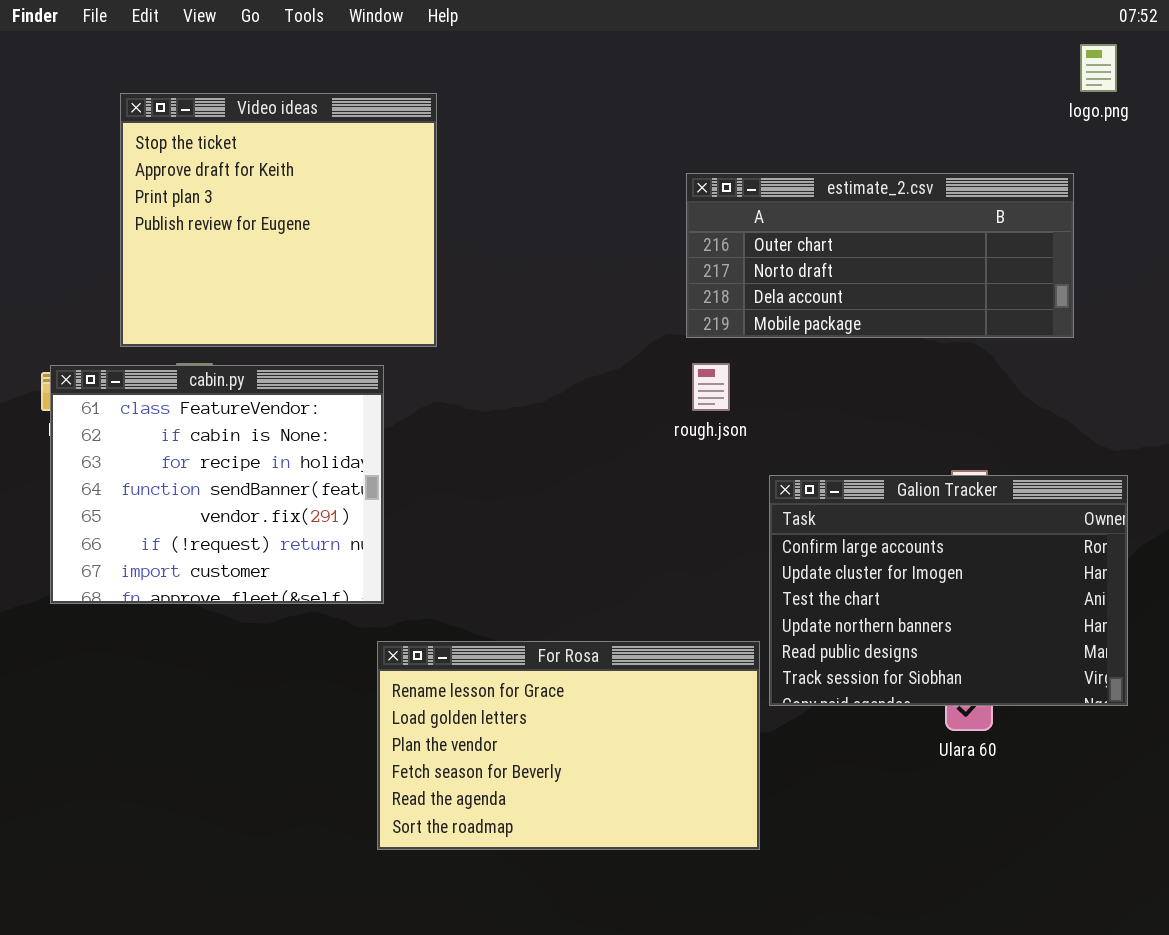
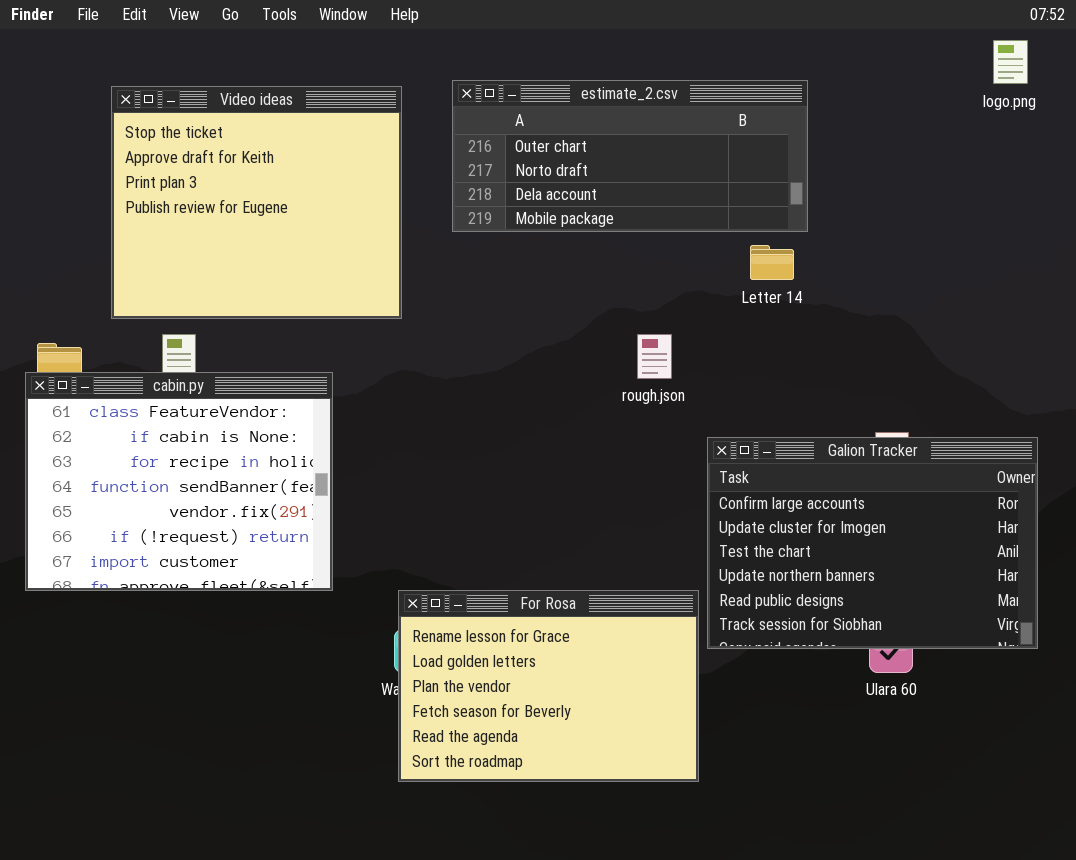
estimate_2.csv: [686,173,1074,338] -> [452,80,808,232], moved
cabin.py: [50,365,384,604] -> [25,372,333,591], moved
For Rosa: [377,641,760,850] -> [398,590,699,782], resized

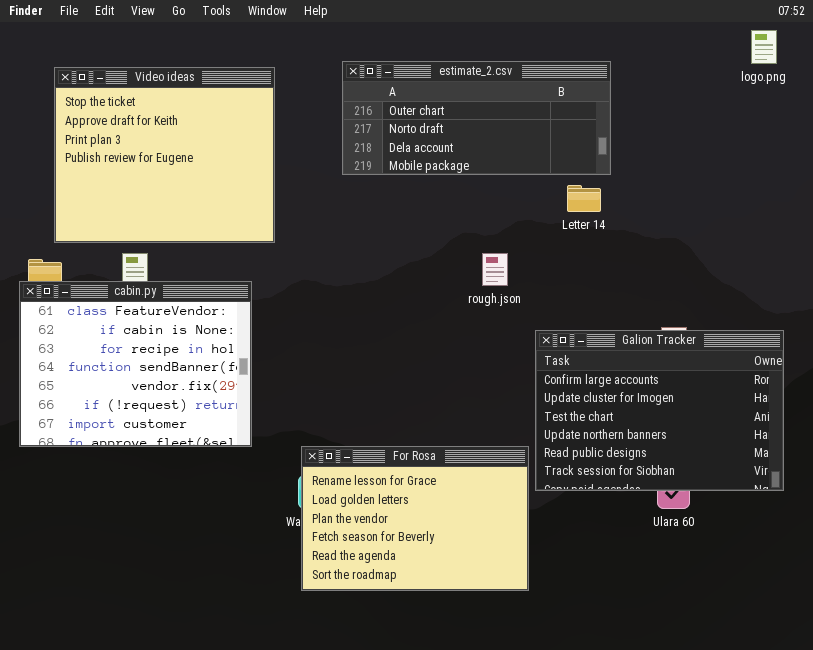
Video ideas: [111,86,402,319] -> [54,67,275,243], moved

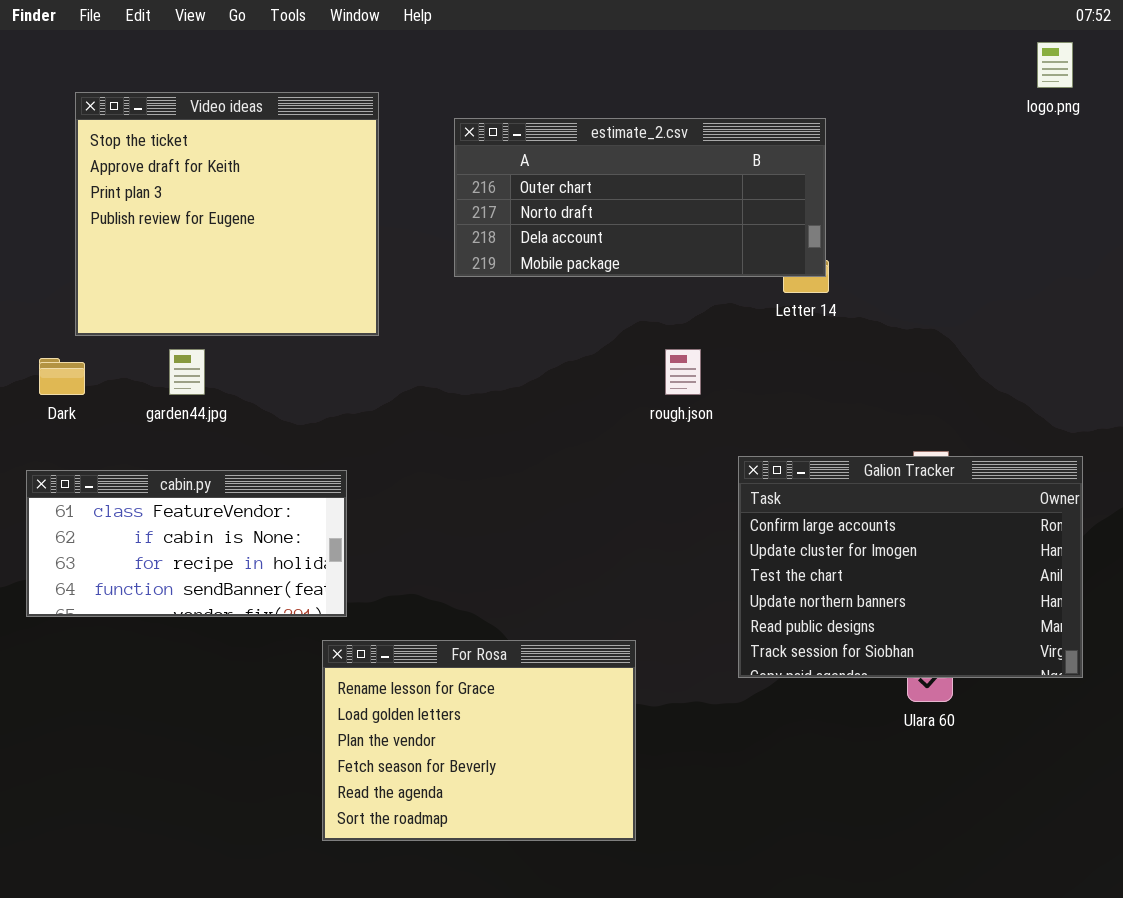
estimate_2.csv: [342,61,611,175] -> [454,118,826,277], moved
cabin.py: [19,281,252,447] -> [26,470,347,617], resized
For Rosa: [301,446,529,591] -> [322,640,636,841], moved

